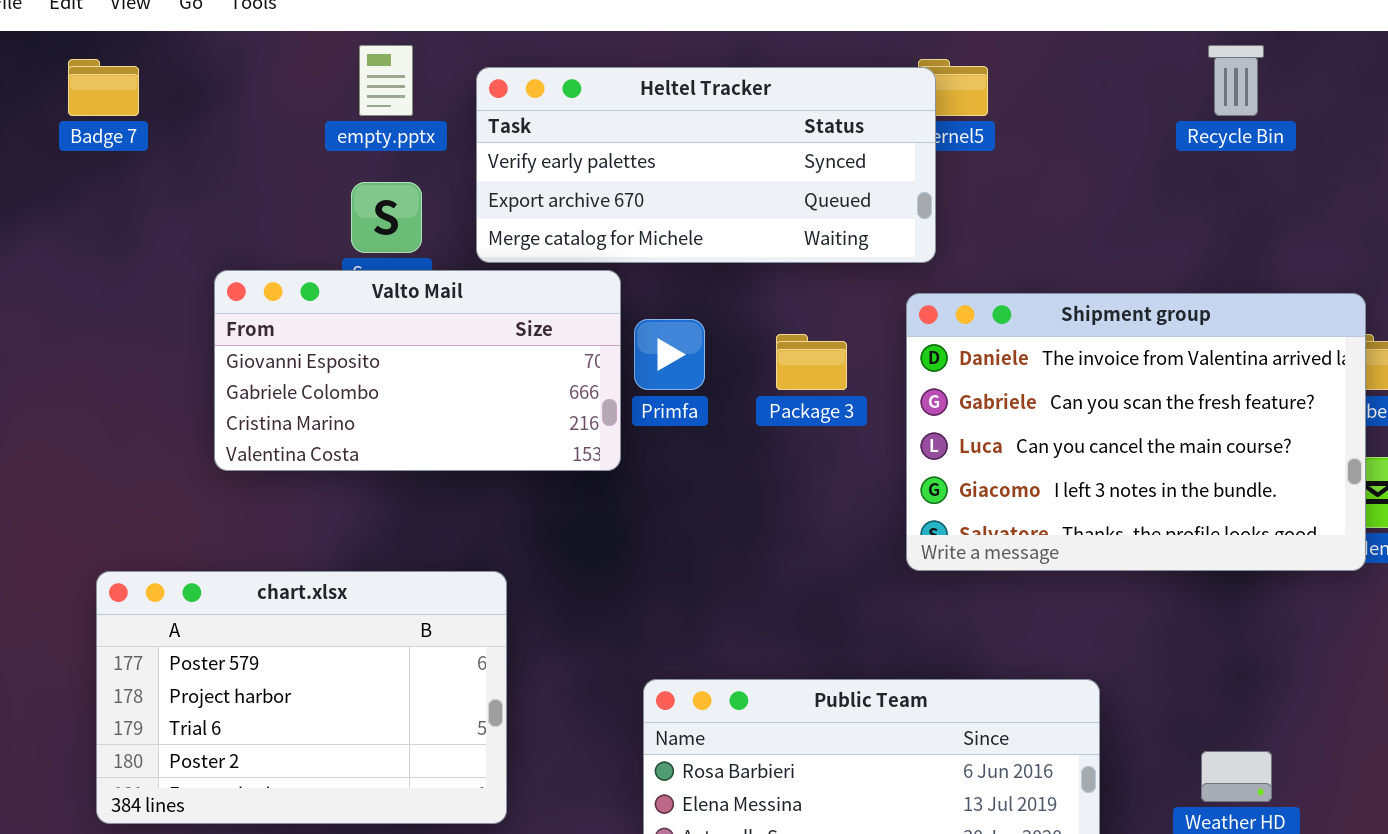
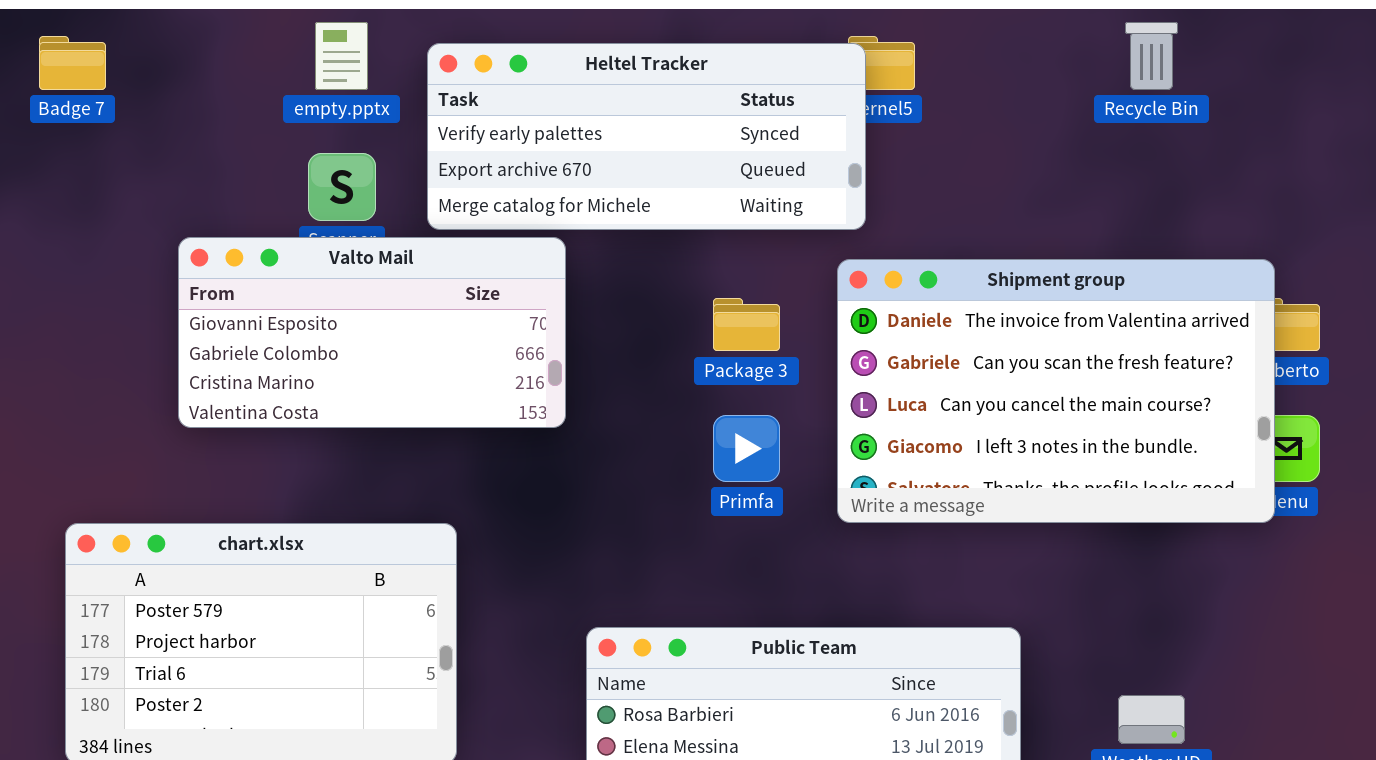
Primfa: [634,319,705,390] -> [713,415,780,482], moved

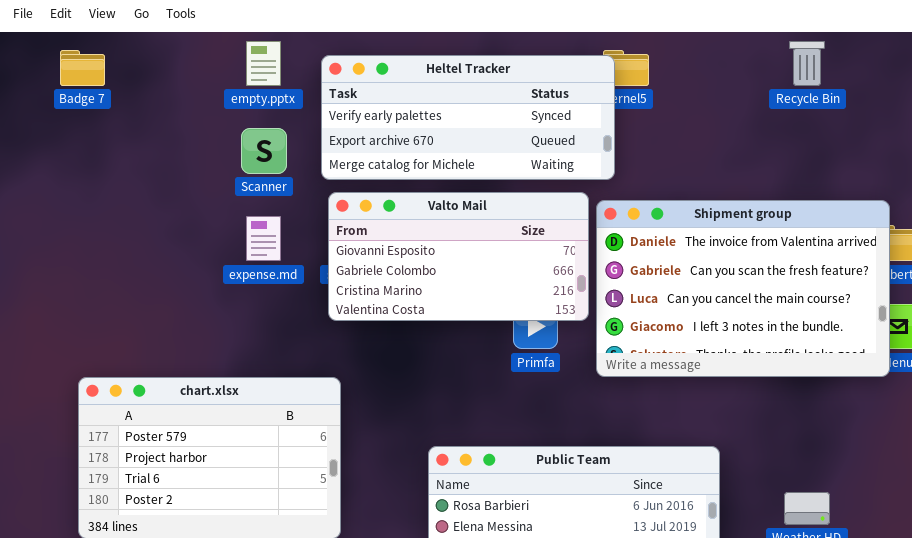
Valto Mail: [178,237,566,428] -> [328,192,589,321], moved

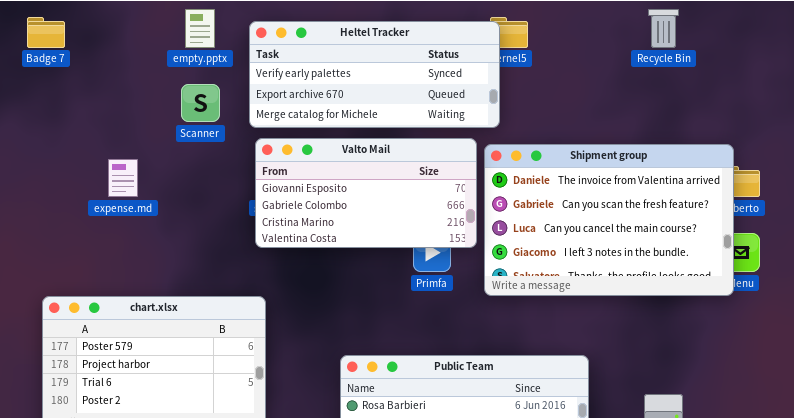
expense.md: [246,216,281,261] -> [108,159,138,197], moved

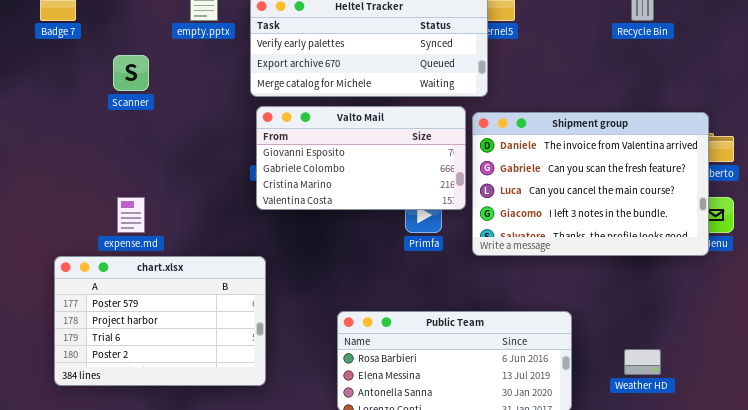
Scanner: [181,84,220,122] -> [113,55,149,91], moved
expense.md: [108,159,138,197] -> [117,197,145,233], moved

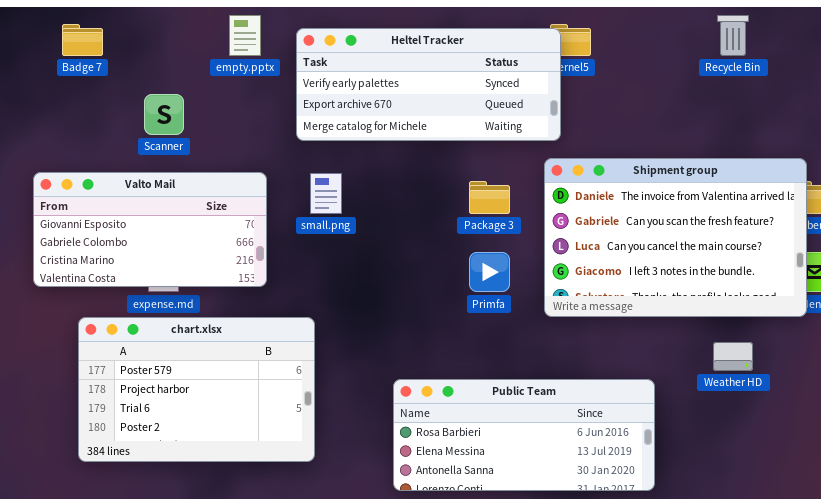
Valto Mail: [256,106,466,210] -> [33,172,267,287], moved
Weather HD: [624,349,661,375] -> [713,342,753,371], moved

